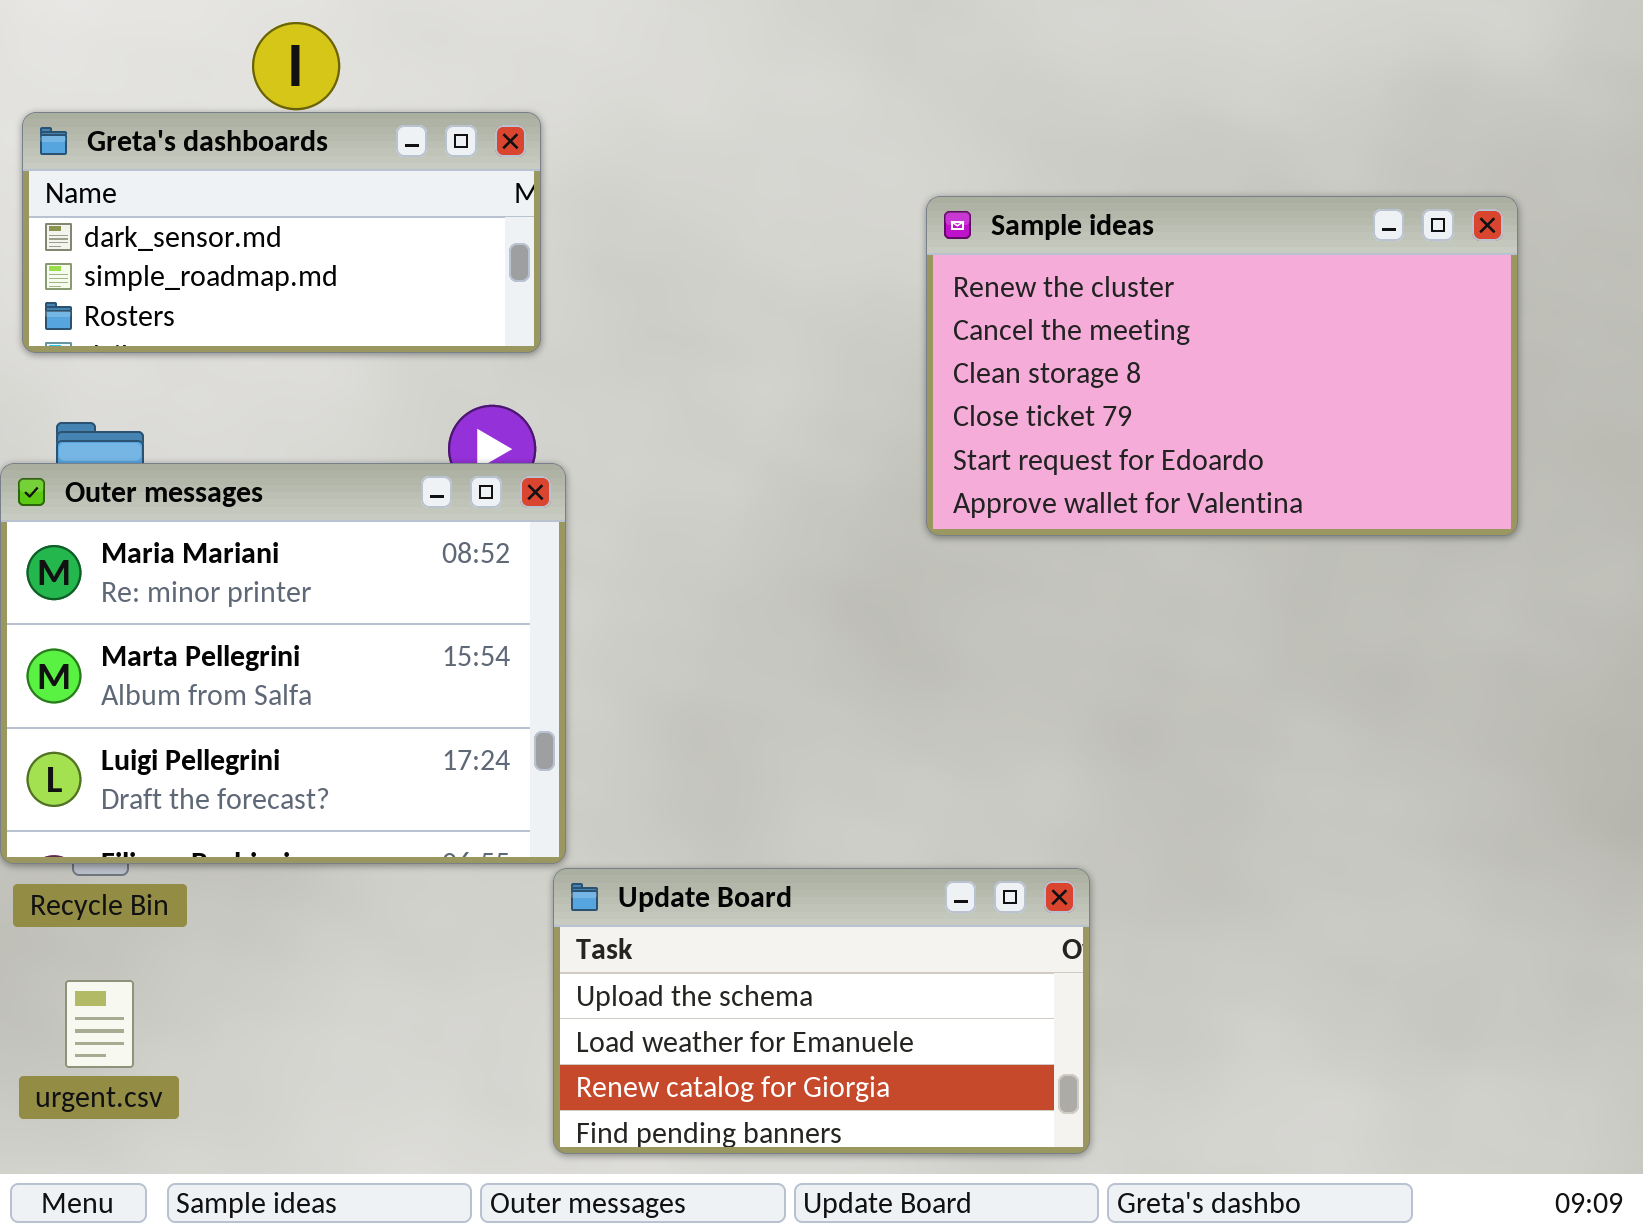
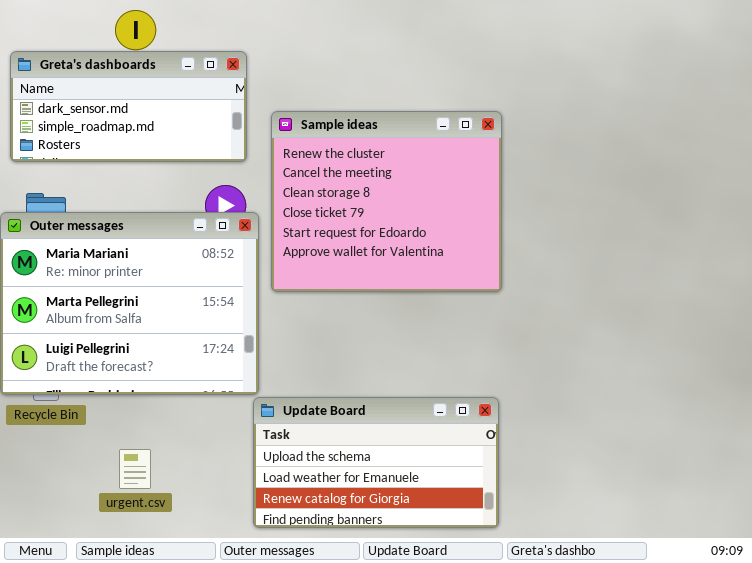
Sample ideas: [926,196,1518,536] -> [271,111,502,292], moved, resized
urgent.csv: [65,980,134,1068] -> [119,449,151,489], moved

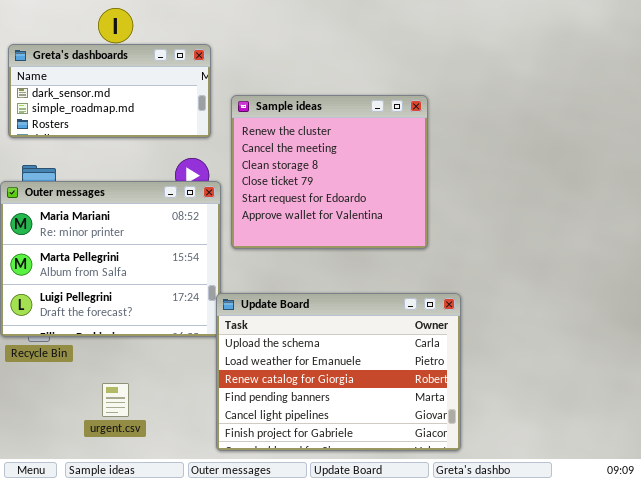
Update Board: [253,397,499,528] -> [216,293,461,451], resized

